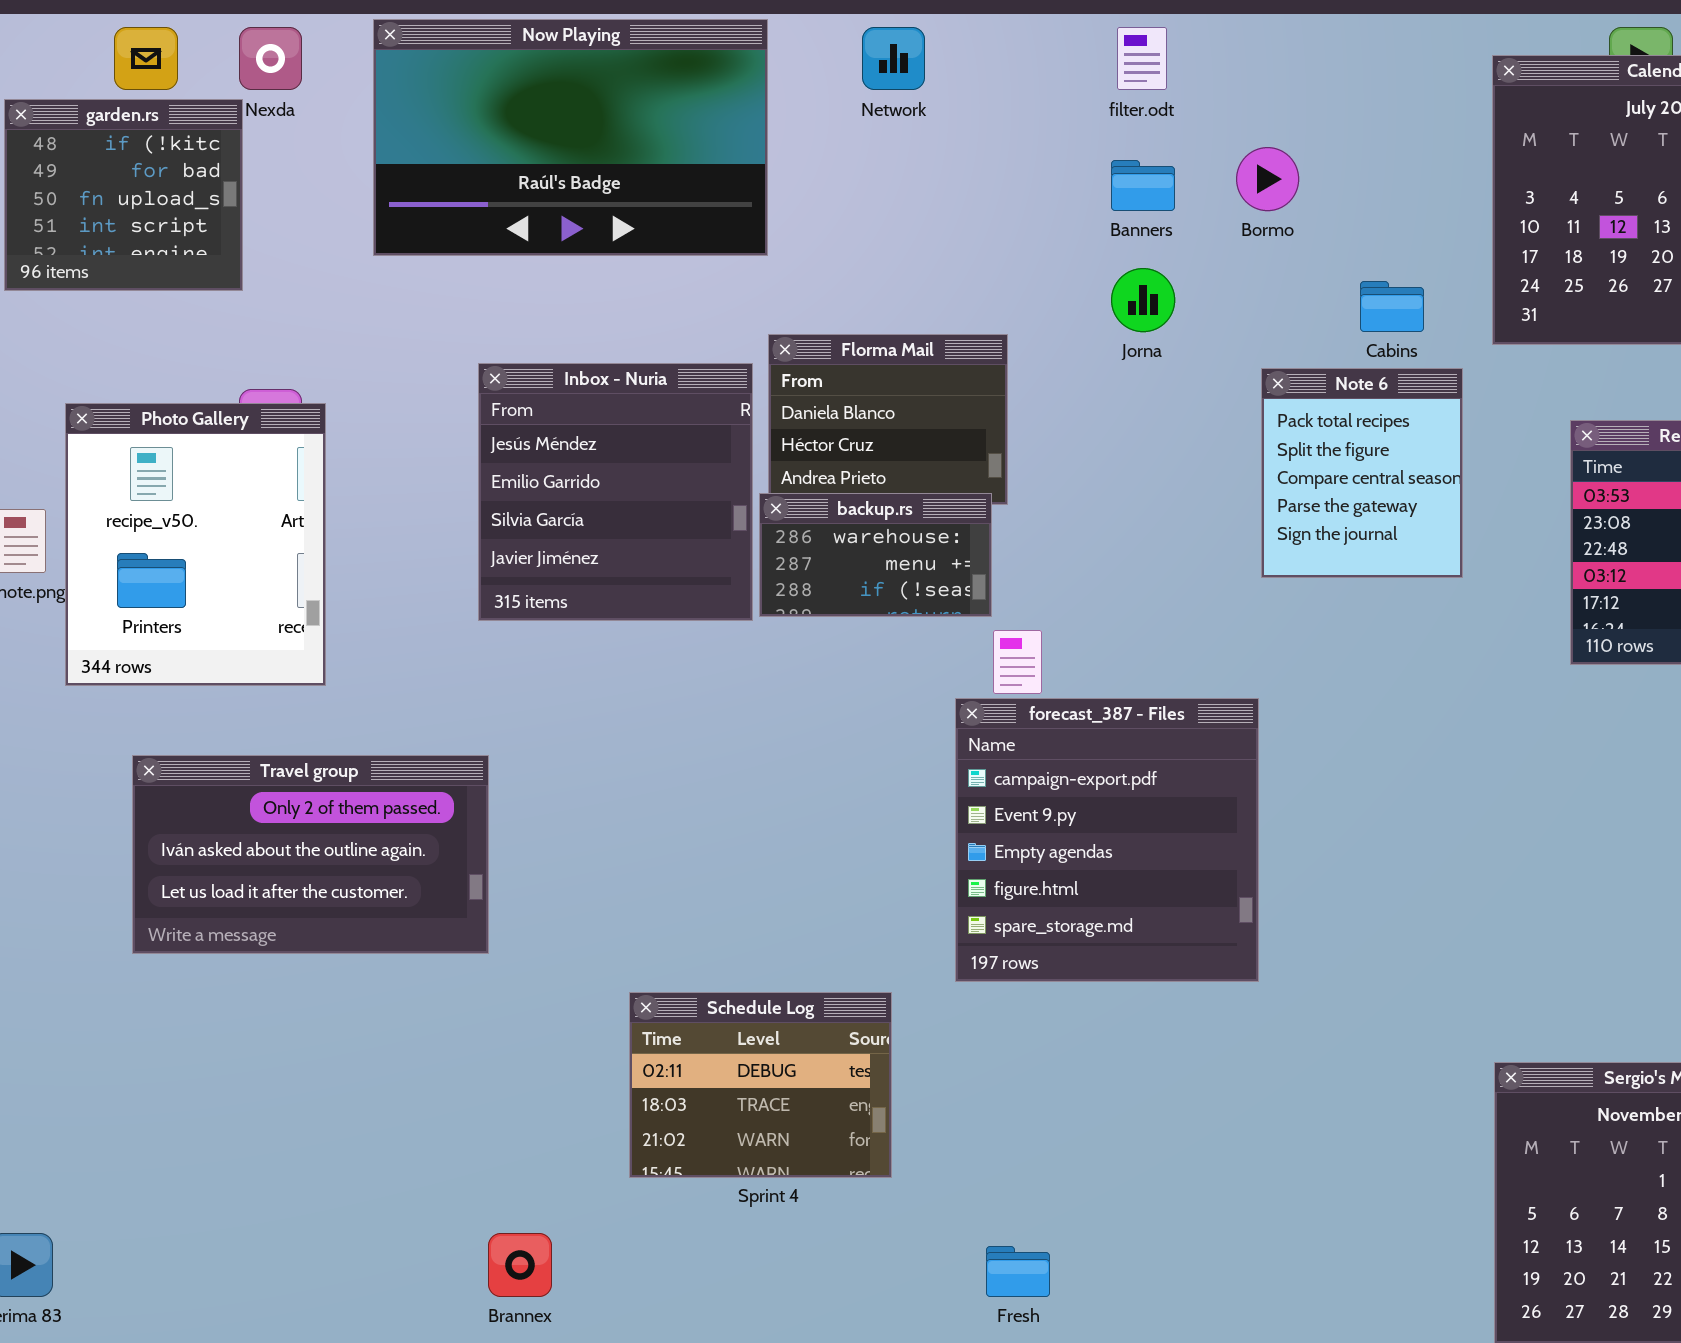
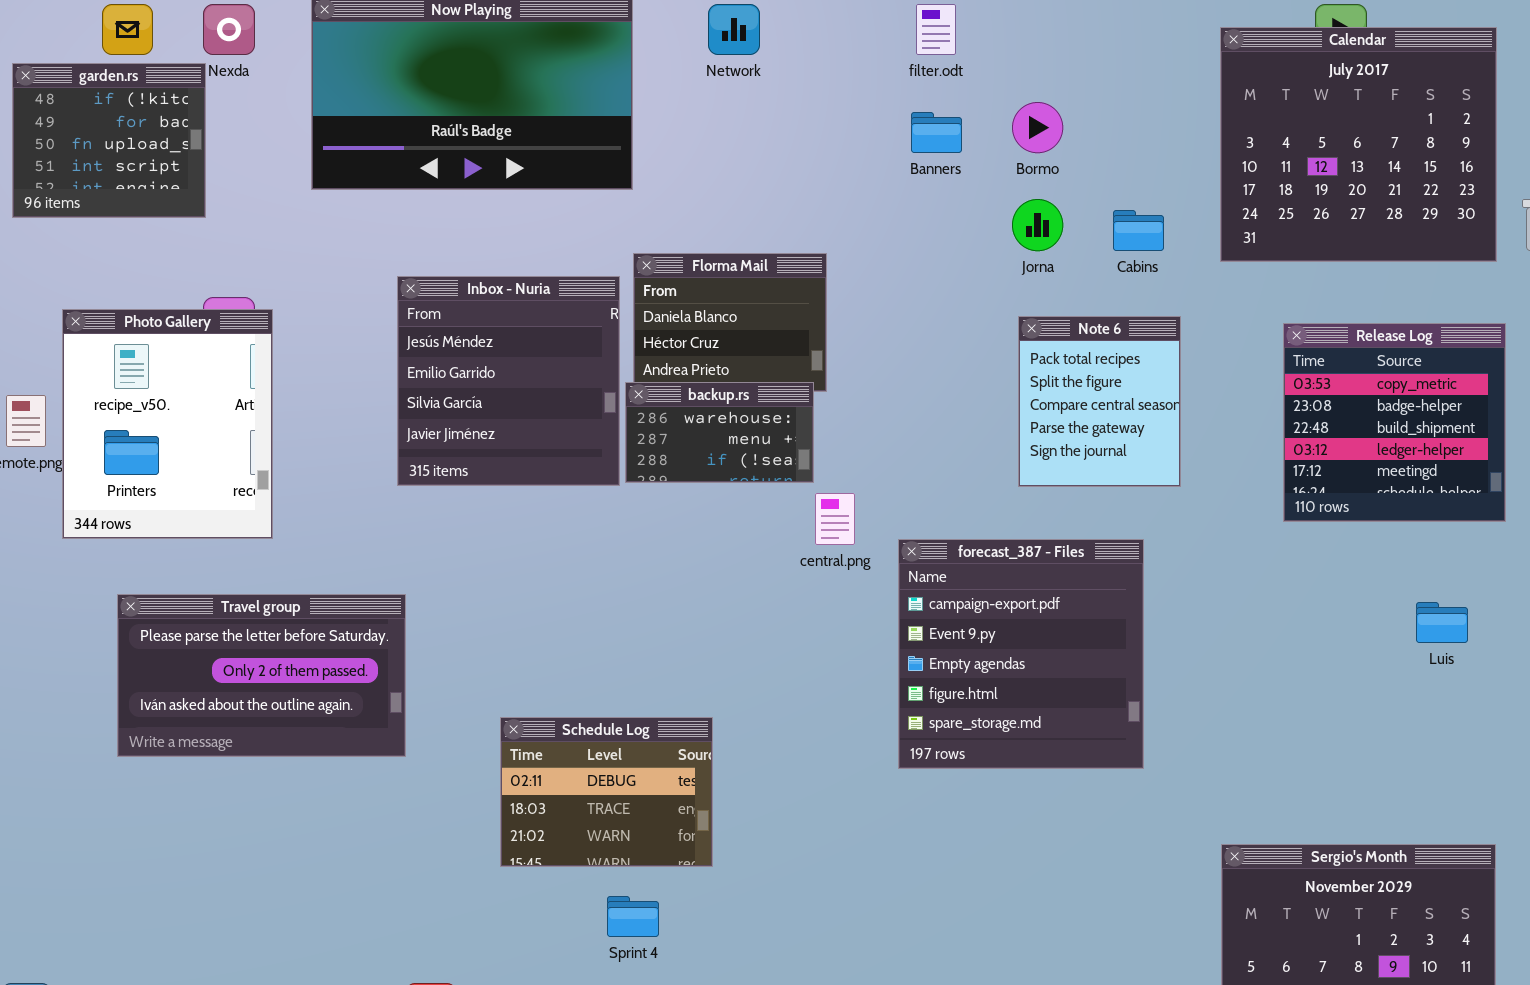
Jorna: [1111,268,1175,332] -> [1012,199,1063,251], moved
Note 6: [1261,368,1463,578] -> [1018,316,1181,487], moved
forecast_387 - Files: [955,698,1259,982] -> [898,539,1144,769], moved
Travel group: [132,755,489,954] -> [117,594,406,757], scrolled up 1 row
Schedule Log: [629,992,892,1178] -> [500,717,713,867], moved

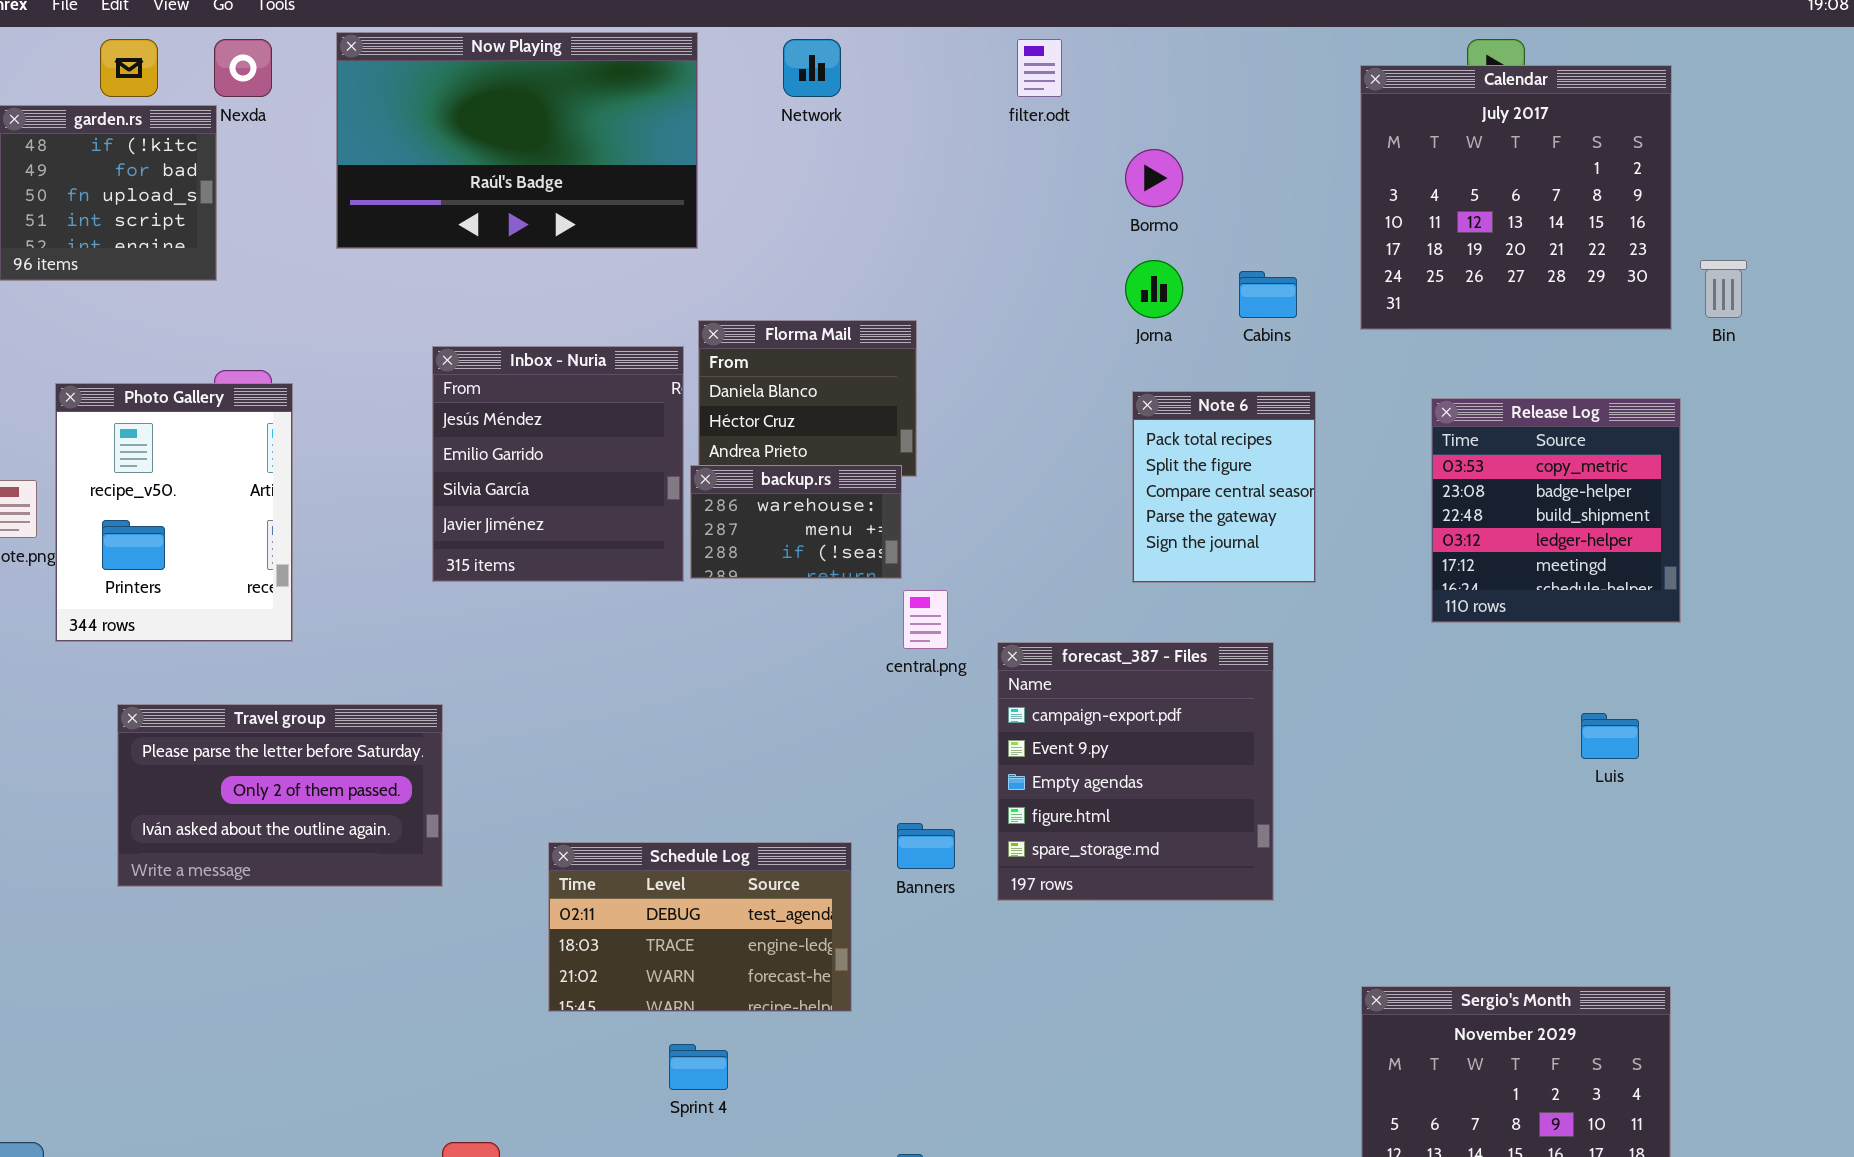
Banners: [911,112,962,153] -> [897,823,955,869], moved
Schedule Log: [500,717,713,867] -> [548,842,852,1012], resized

